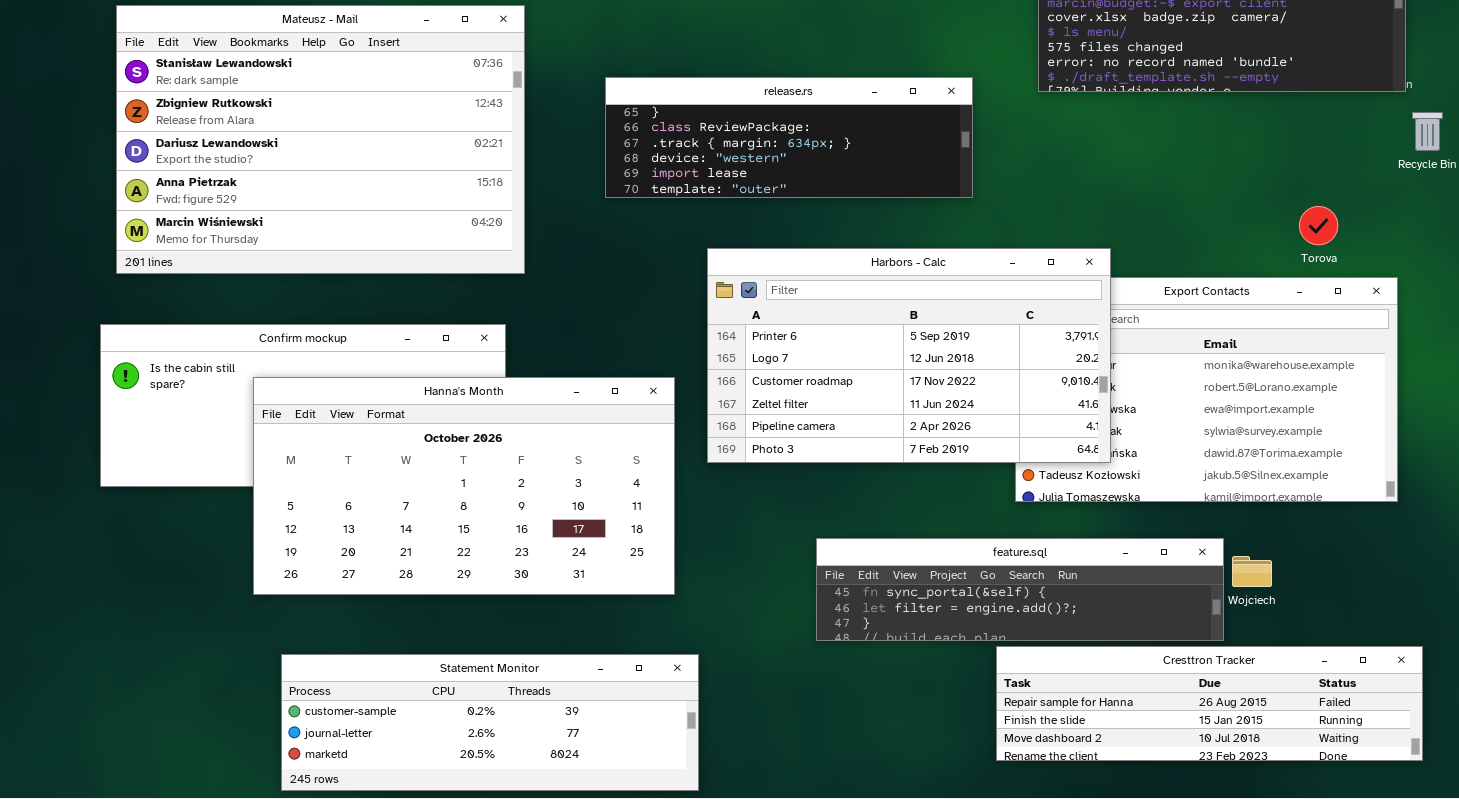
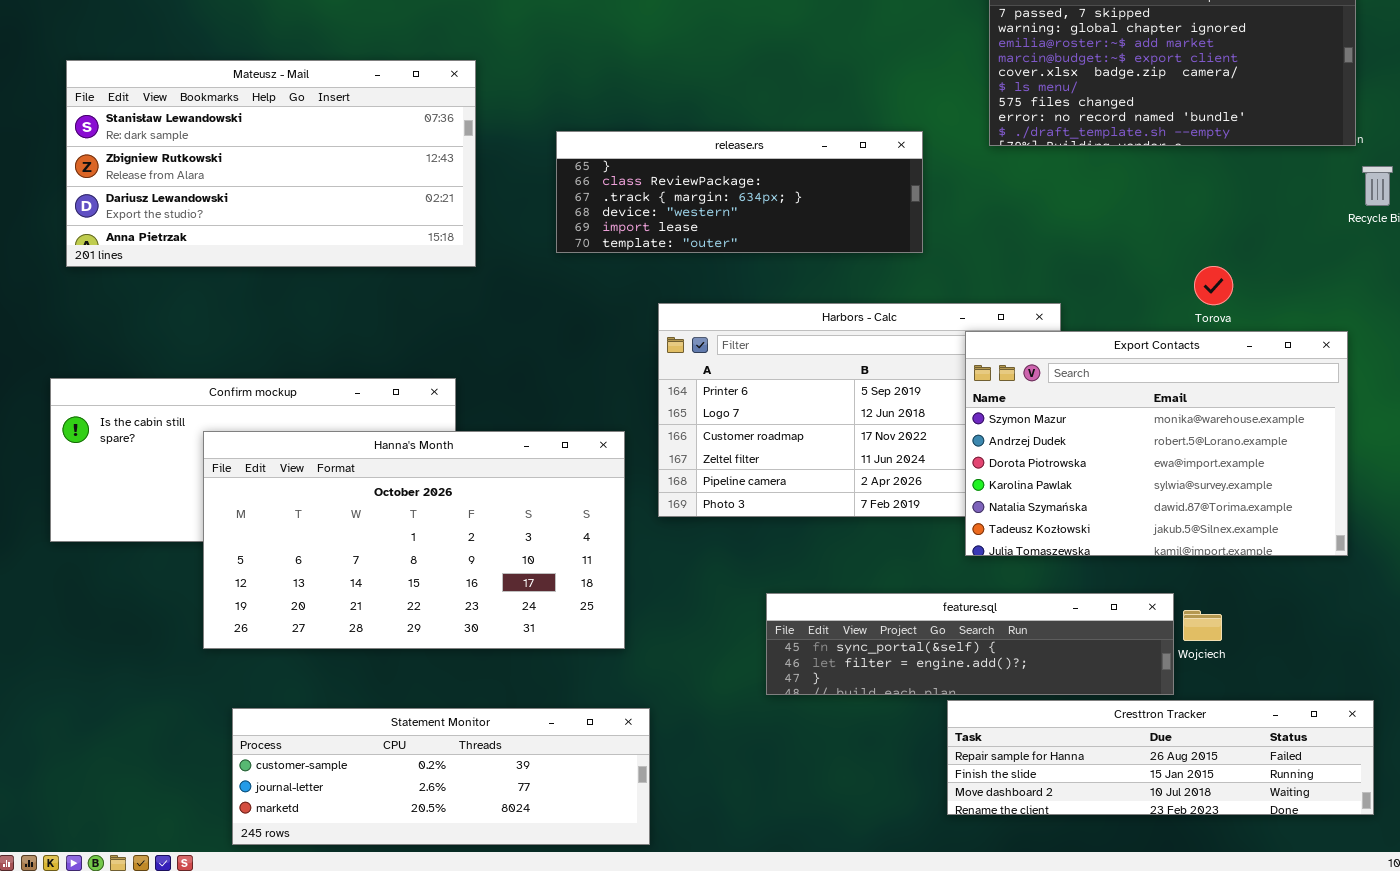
Mateusz - Mail: [116,5,525,274] -> [66,60,476,267], resized
Torova: [1299,206,1338,245] -> [1194,266,1233,305], moved
Export Contacts: [1015,277,1398,502] -> [965,331,1348,556], raised

